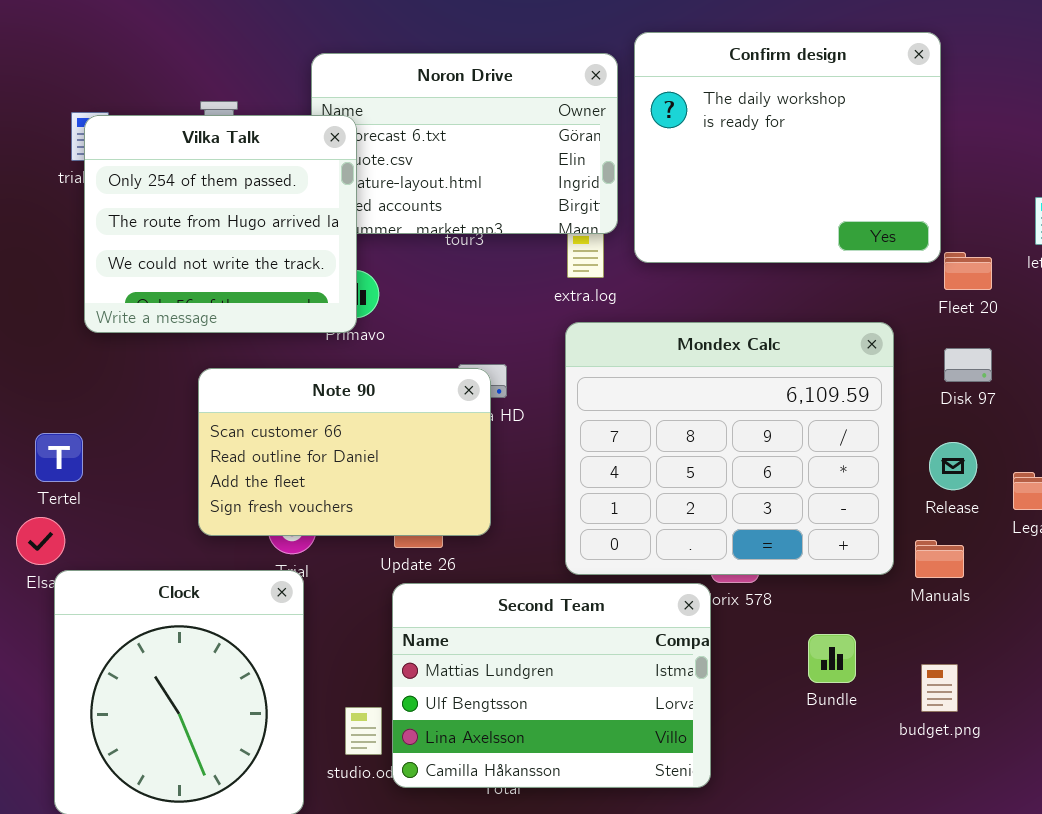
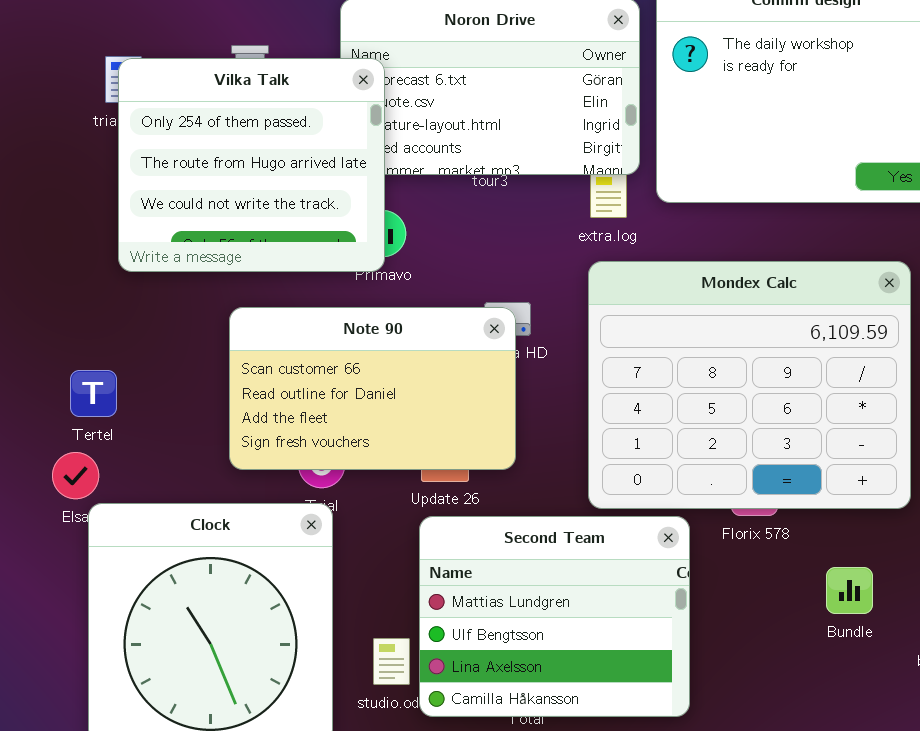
Second Team: [392,583,711,788] -> [419,516,690,717], resized

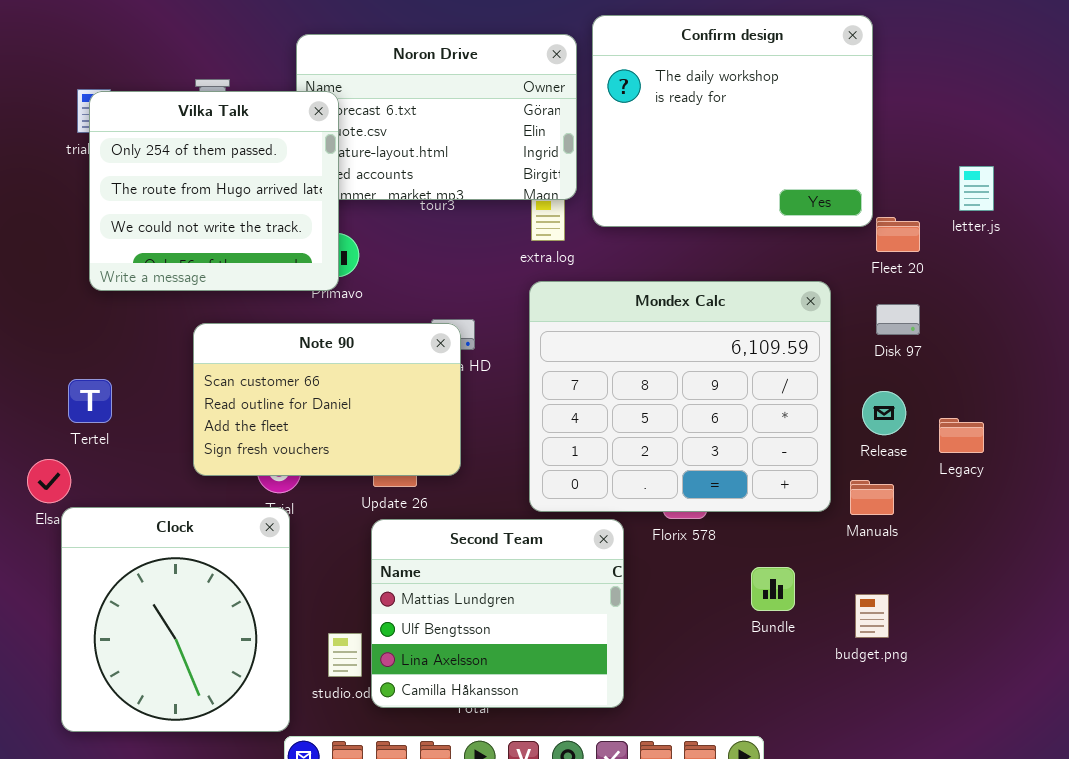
Tertel: [70,370,117,417] -> [68,379,112,423], moved

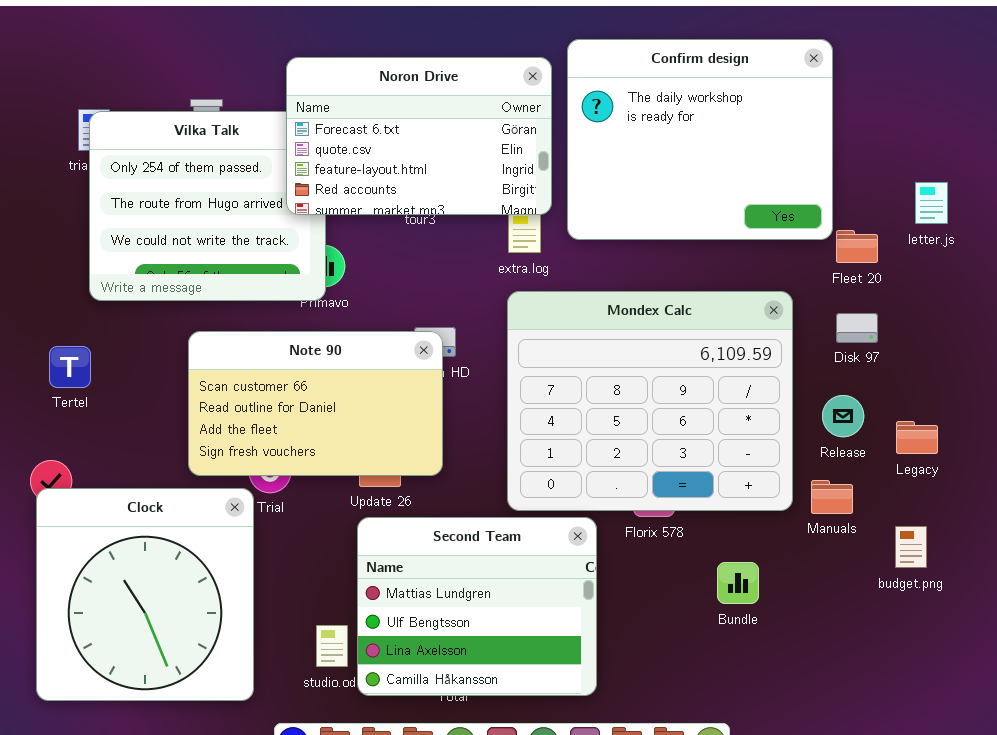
Noron Drive: [296,34,577,200] -> [286,57,552,215], raised
Tertel: [68,379,112,423] -> [49,346,91,388], moved
Clock: [61,507,290,732] -> [36,488,254,701], moved
budget.png: [855,594,889,638] -> [895,526,927,568], moved

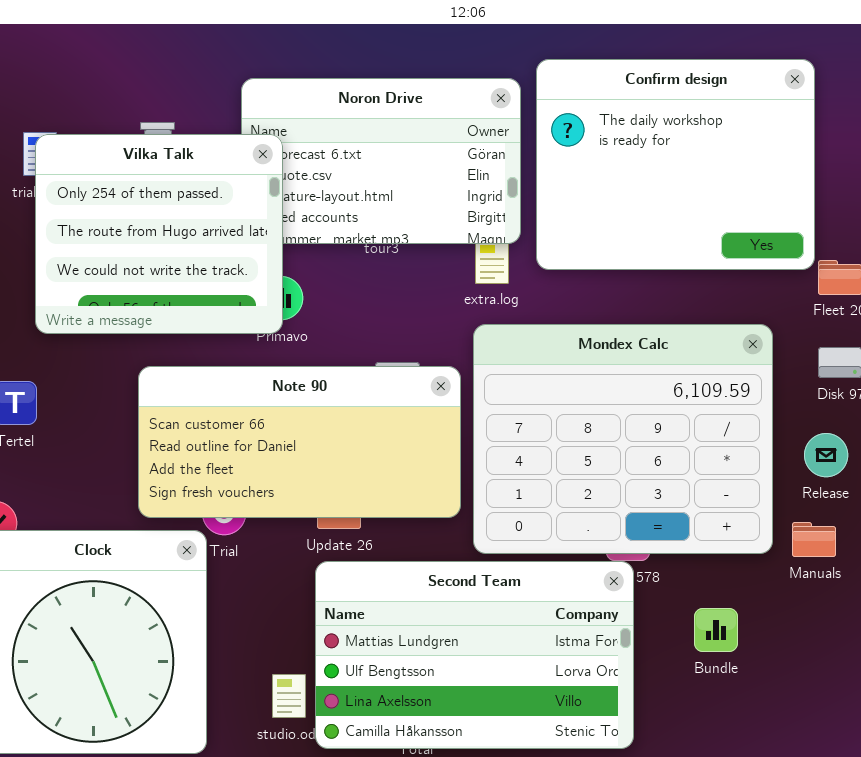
Vilka Talk: [89,111,326,301] -> [35,134,283,334], raised
Note 90: [188,331,443,476] -> [138,366,461,518], resized
Second Team: [357,517,597,696] -> [315,561,634,749], resized

